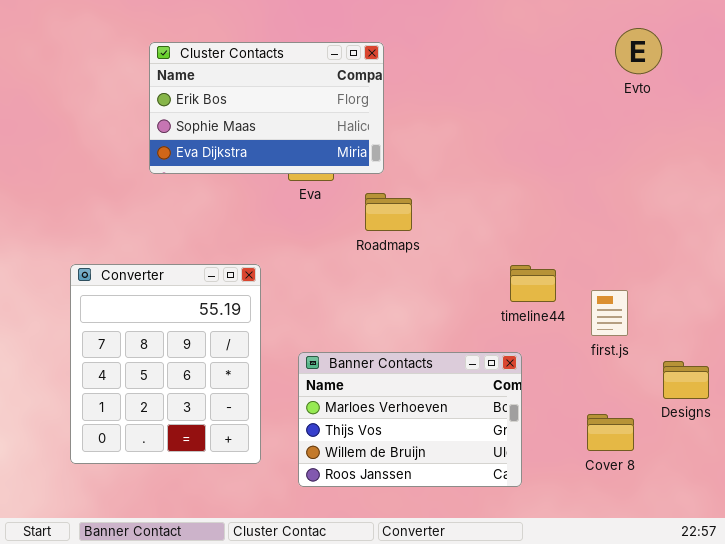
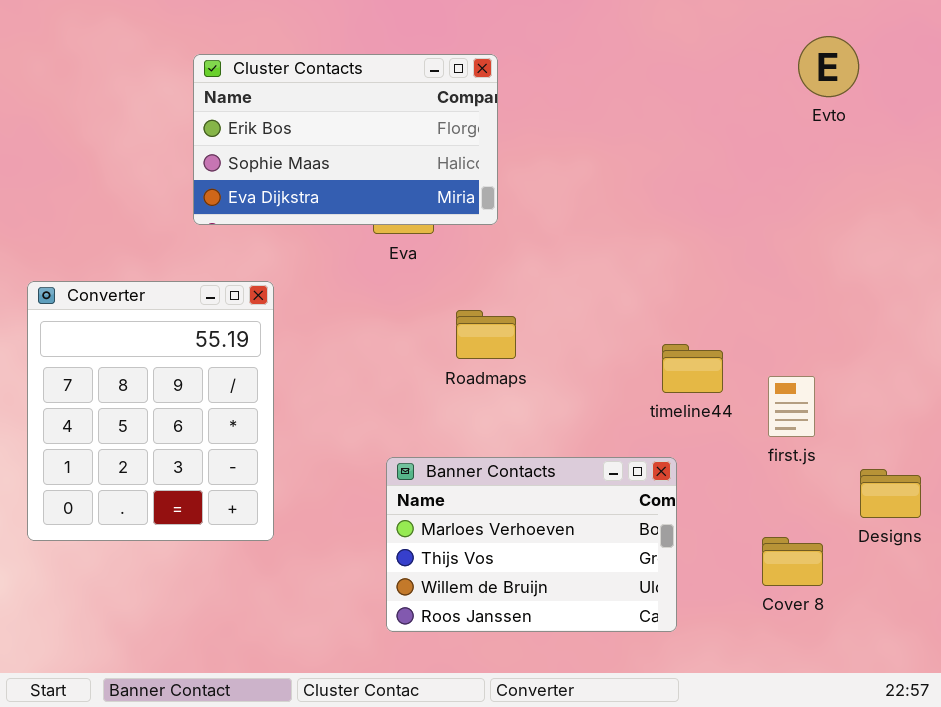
Roadmaps: [365,193,412,231] -> [456,310,516,359], moved
Converter: [70,264,261,464] -> [27,281,274,541], moved

